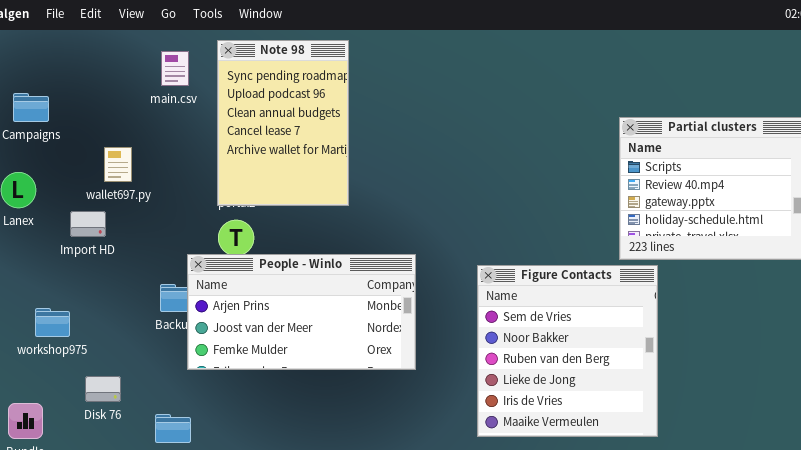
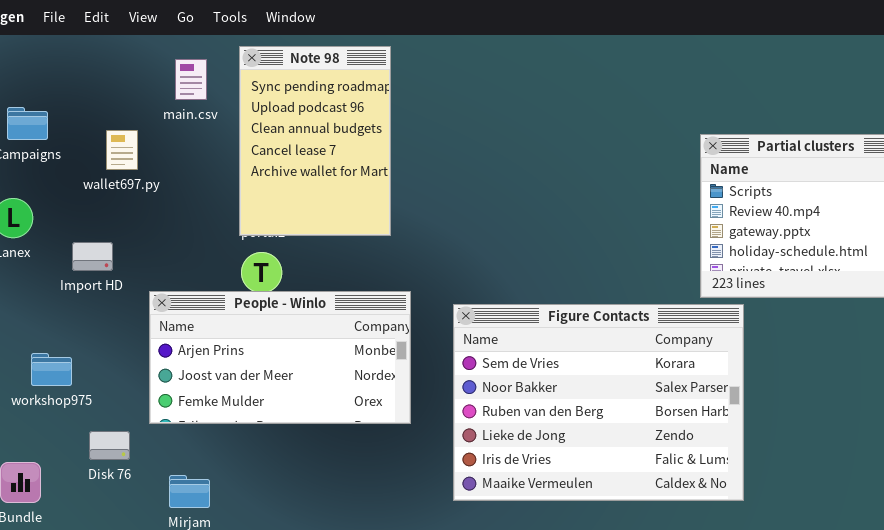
wallet697.py: [104,147,132,182] -> [106,130,138,170], moved
People - Winlo: [187,254,416,370] -> [149,291,411,424], moved
Figure Contacts: [477,265,658,437] -> [453,304,744,501], resized

